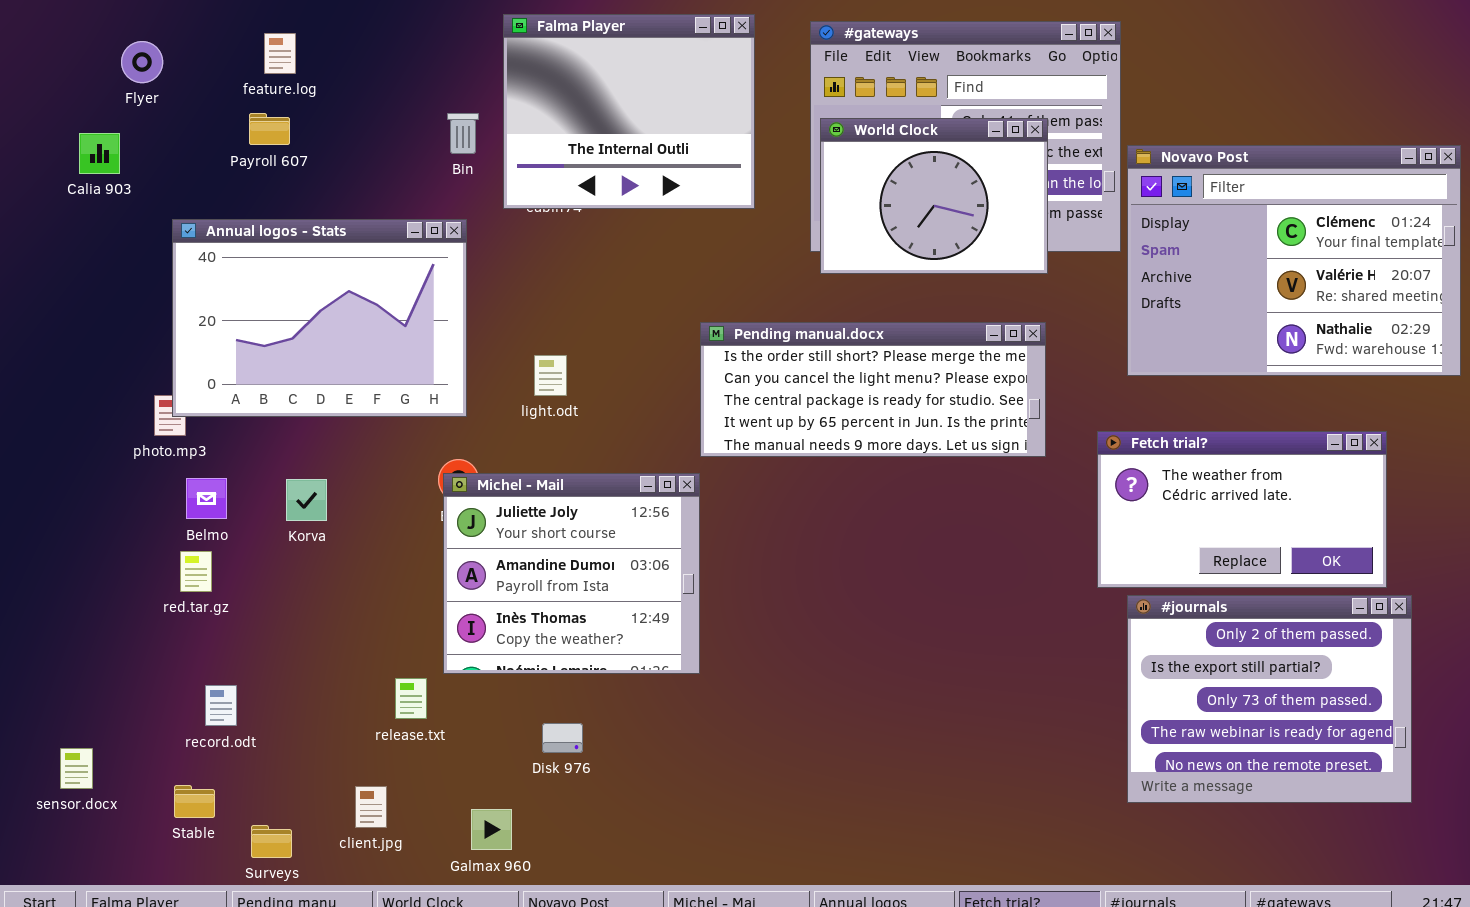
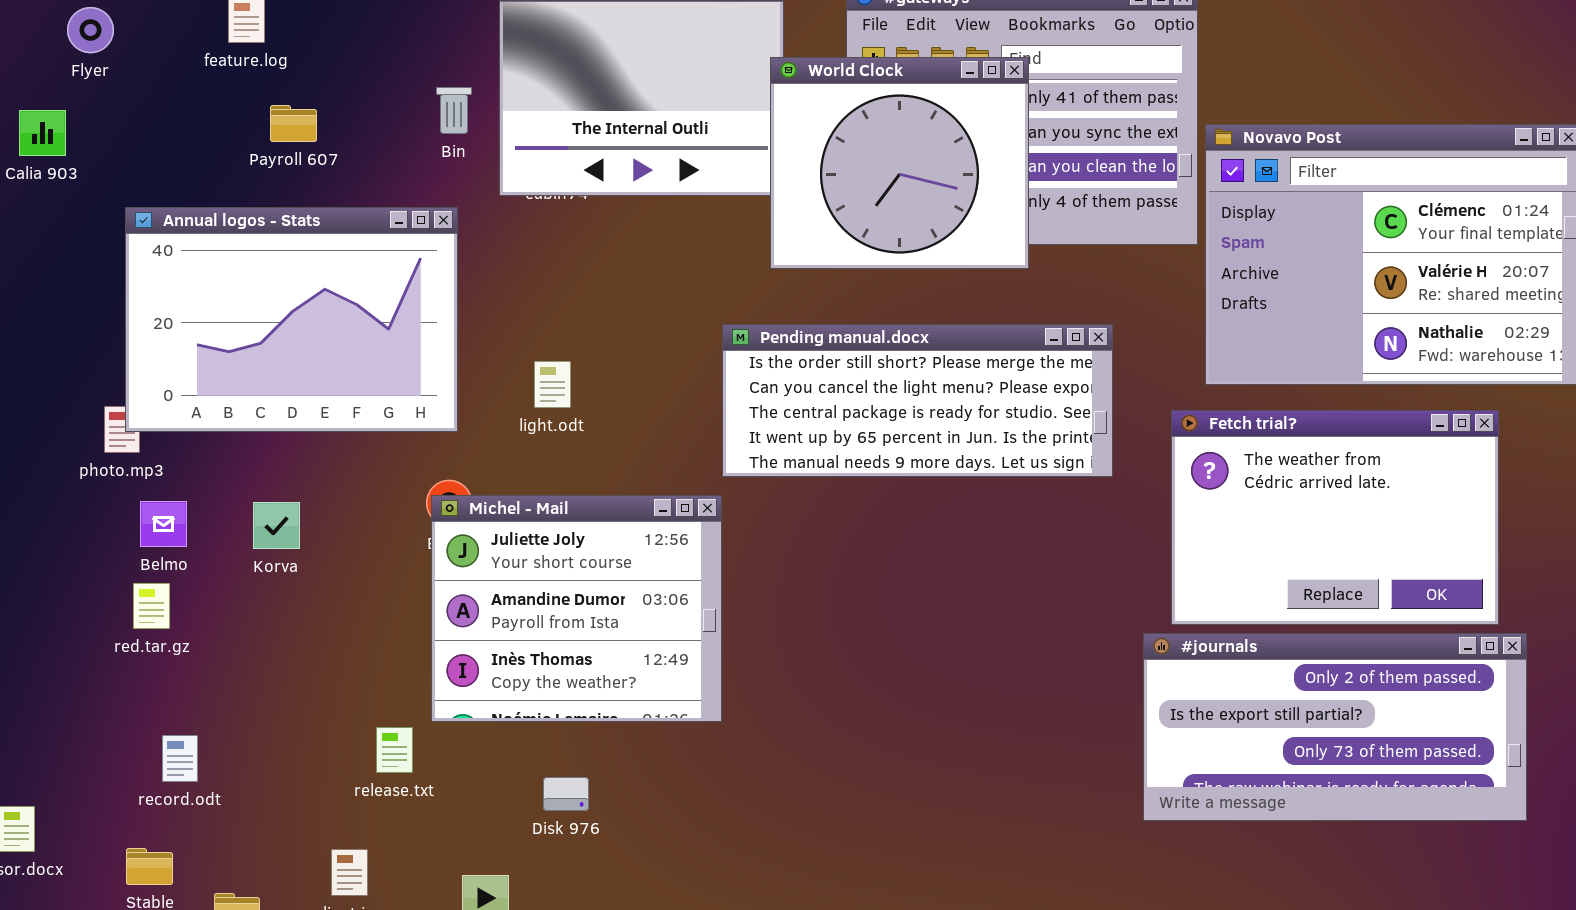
Payroll 607: [249,113,290,145] -> [270,105,317,142], moved
World Clock: [820,118,1048,274] -> [770,57,1029,269], moved, resized
Fetch trial?: [1097,431,1387,588] -> [1171,410,1499,625], resized
#journals: [1127,595,1412,803] -> [1143,633,1527,821], resized

